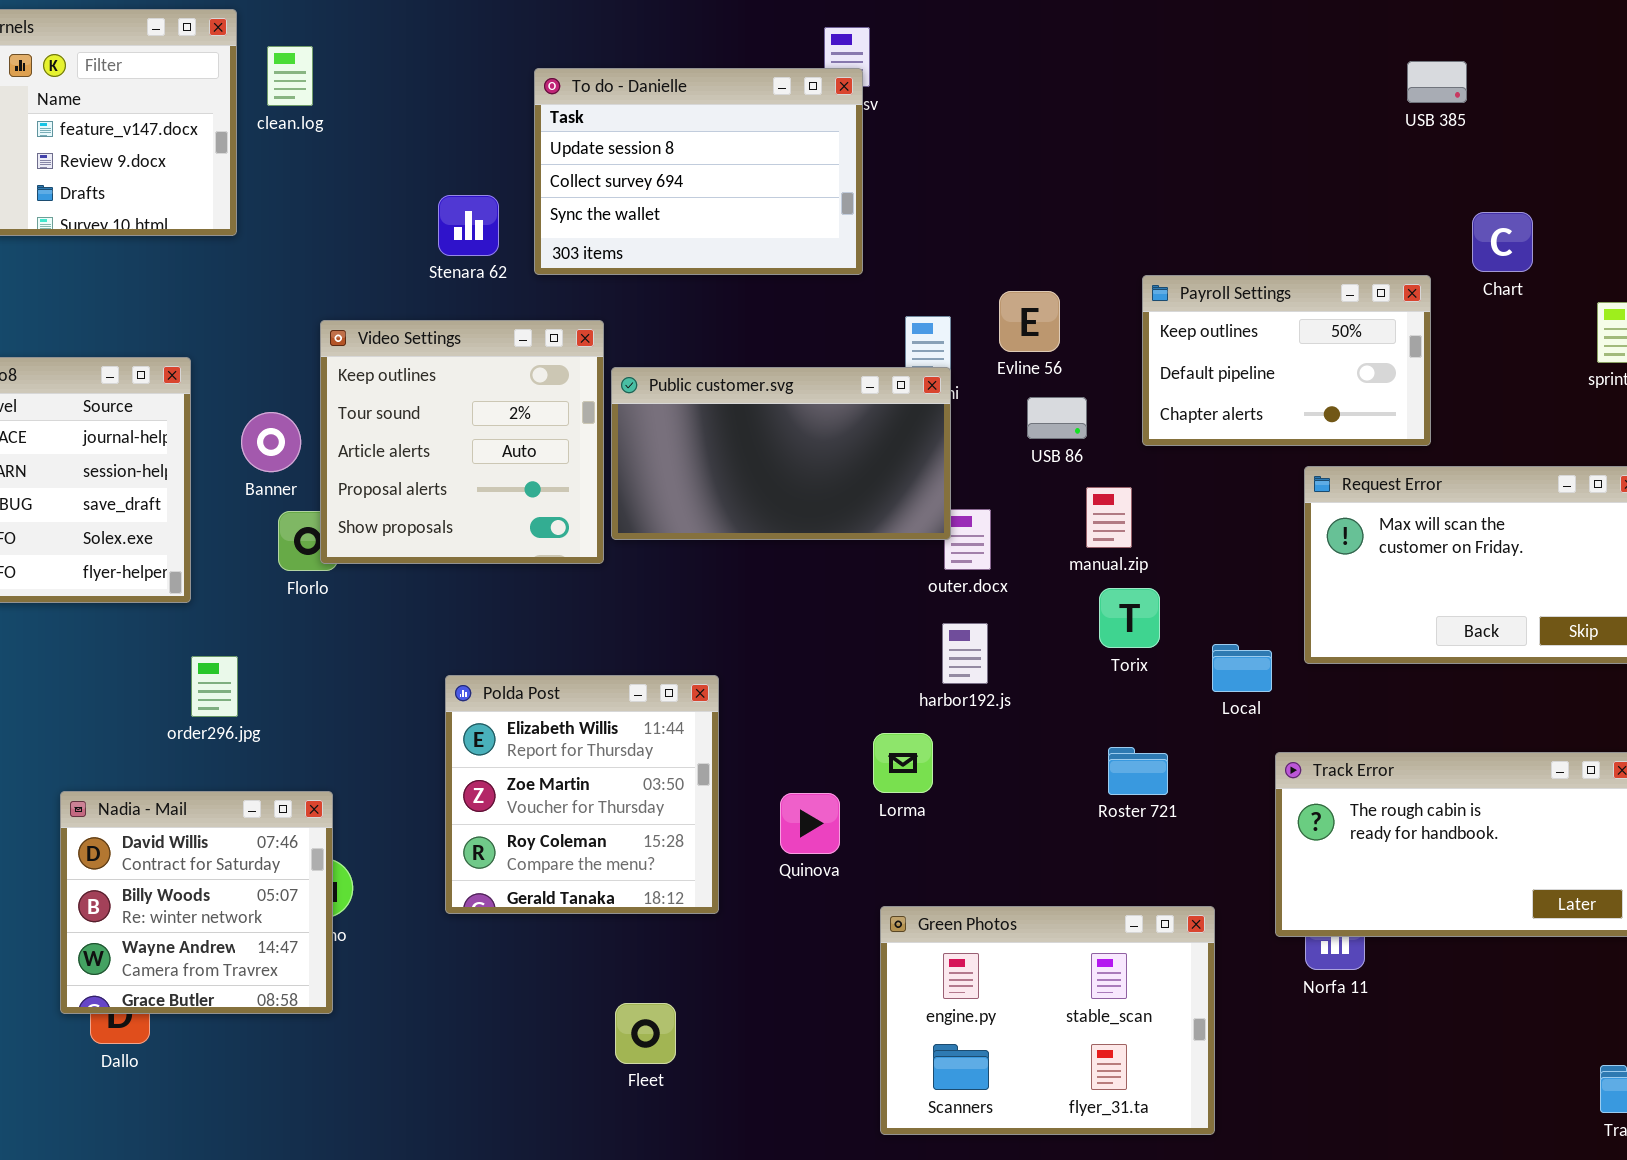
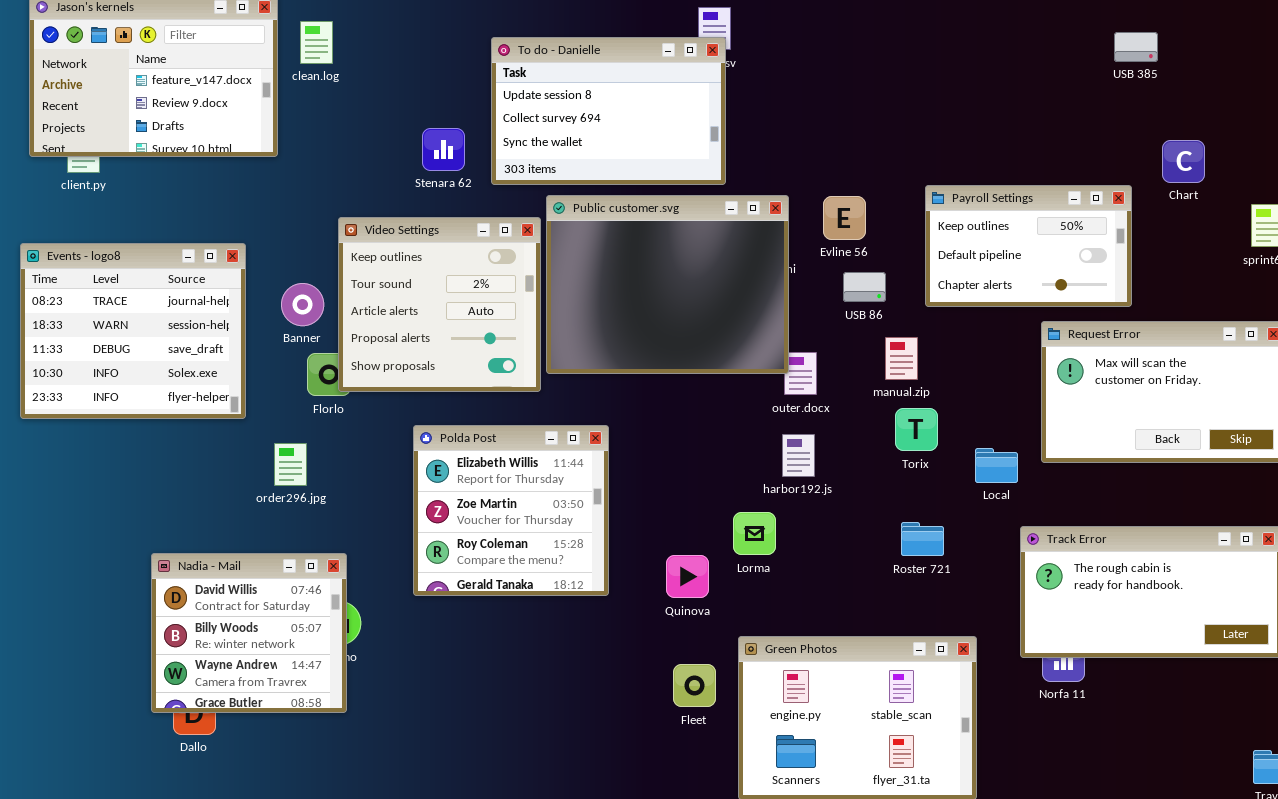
Public customer.svg: [611,367,951,540] -> [546,195,789,374], resized
order296.jpg: [191,656,238,717] -> [274,443,307,486], moved
Polda Post: [445,675,719,914] -> [413,425,609,596], moved
Fleet: [615,1003,676,1064] -> [673,664,716,707], moved

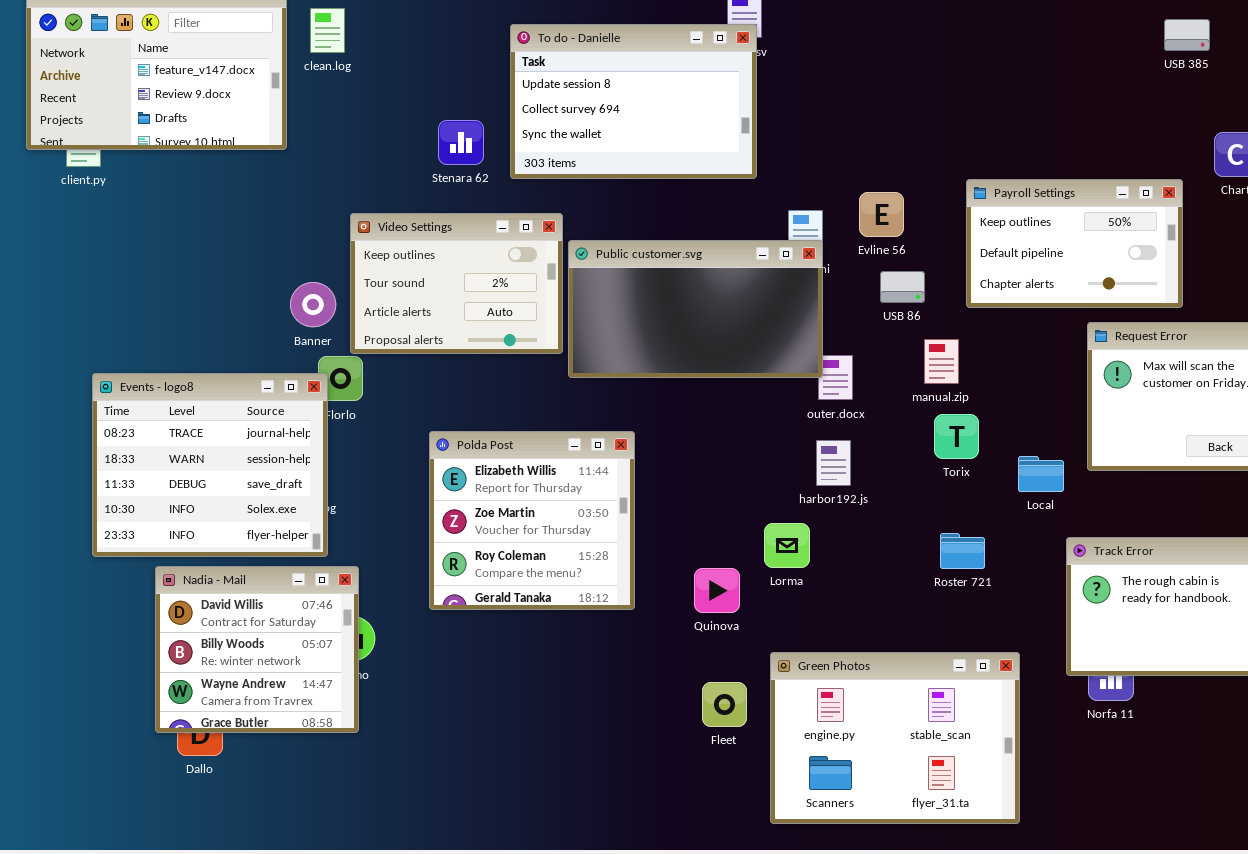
Public customer.svg: [546,195,789,374] -> [568,240,823,378], resized
Video Settings: [338,217,541,392] -> [350,213,563,354], resized
Events - logo8: [20,243,246,419] -> [92,373,328,557], moved

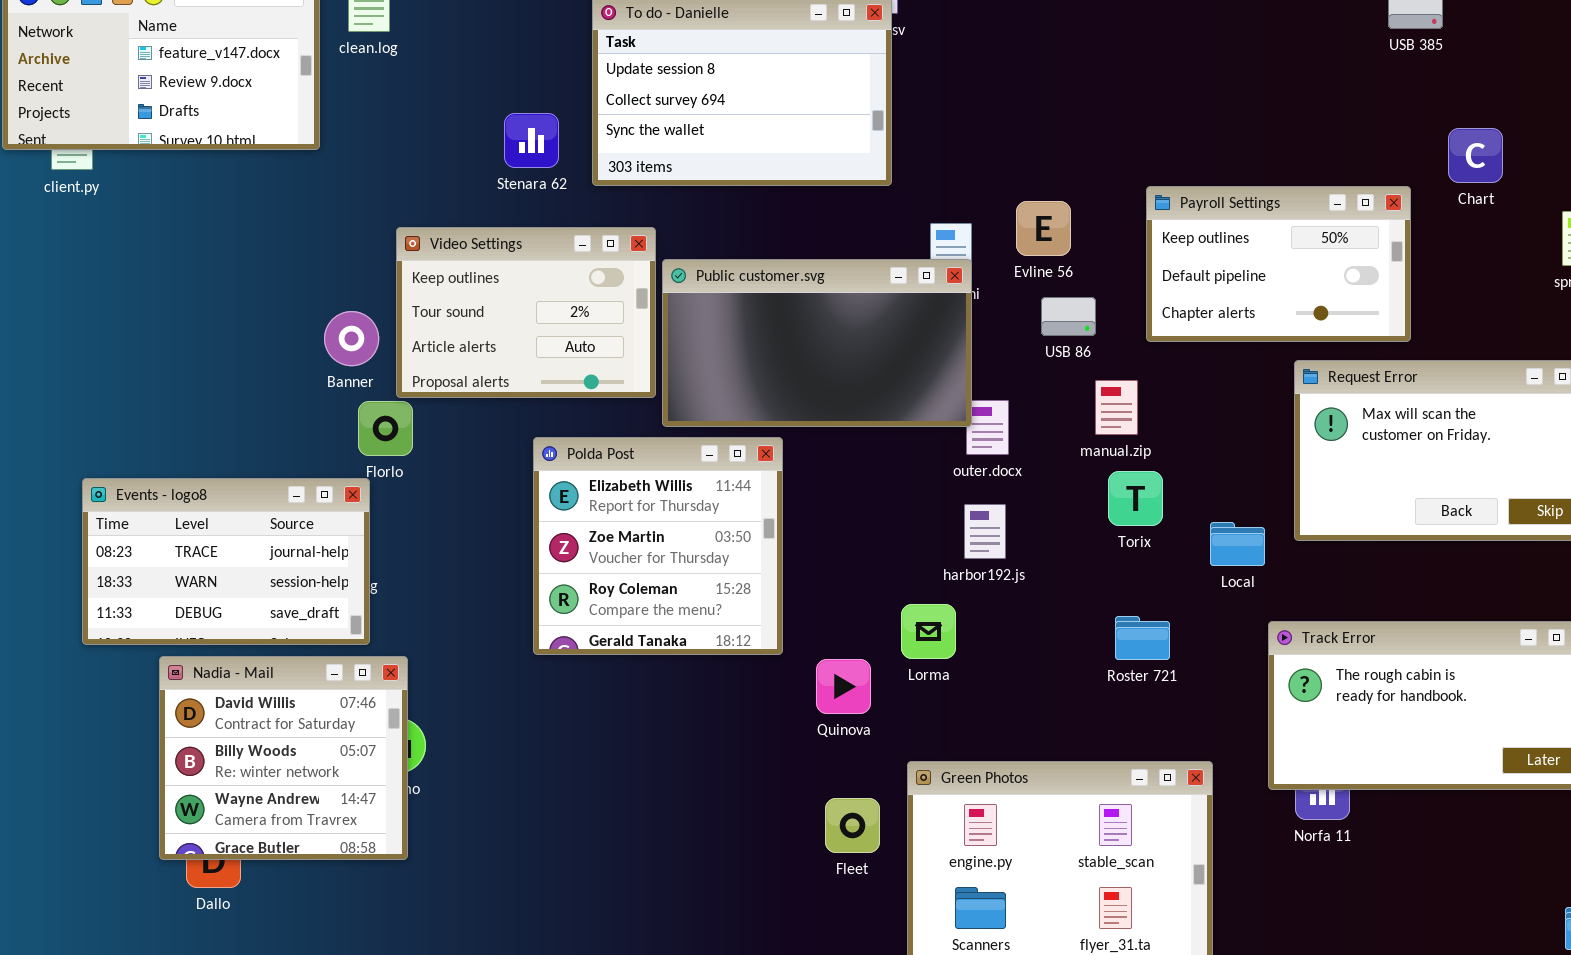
Events - logo8: [92,373,328,557] -> [82,478,370,645], resized
Polda Post: [429,431,635,610] -> [533,437,783,655], moved

